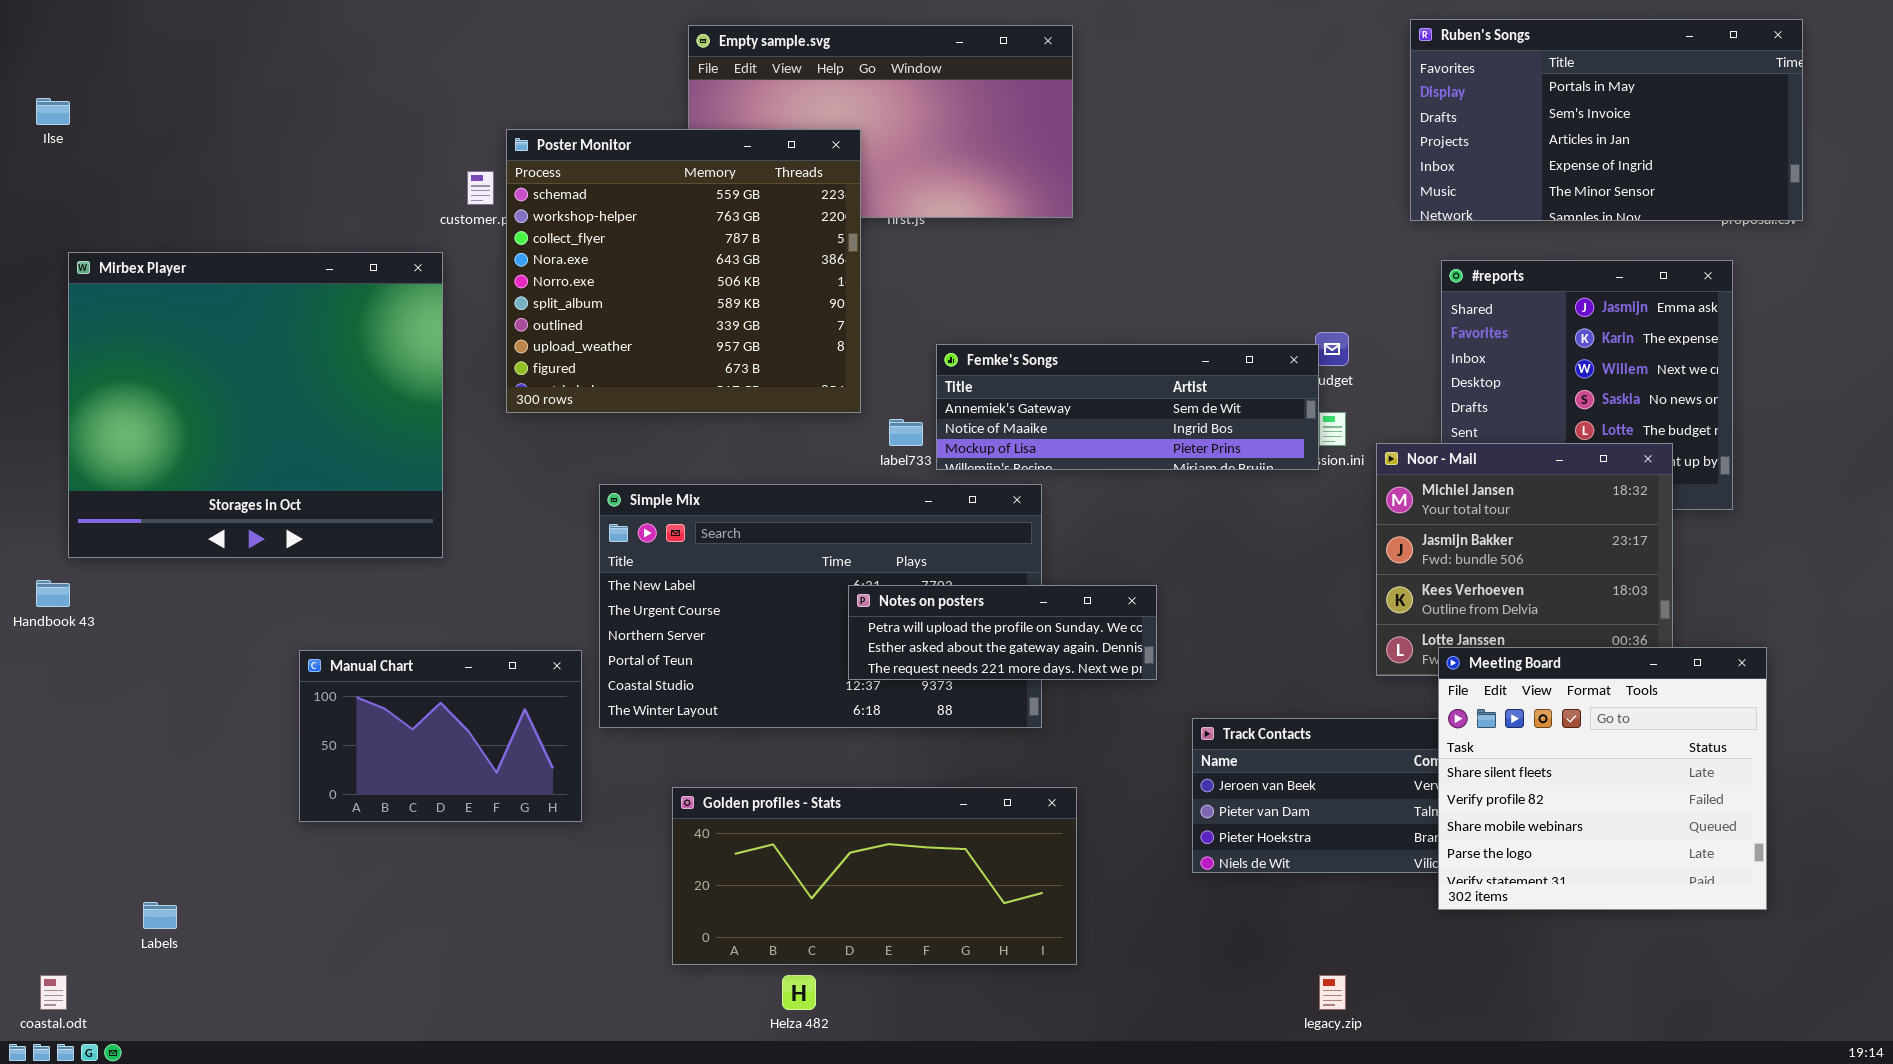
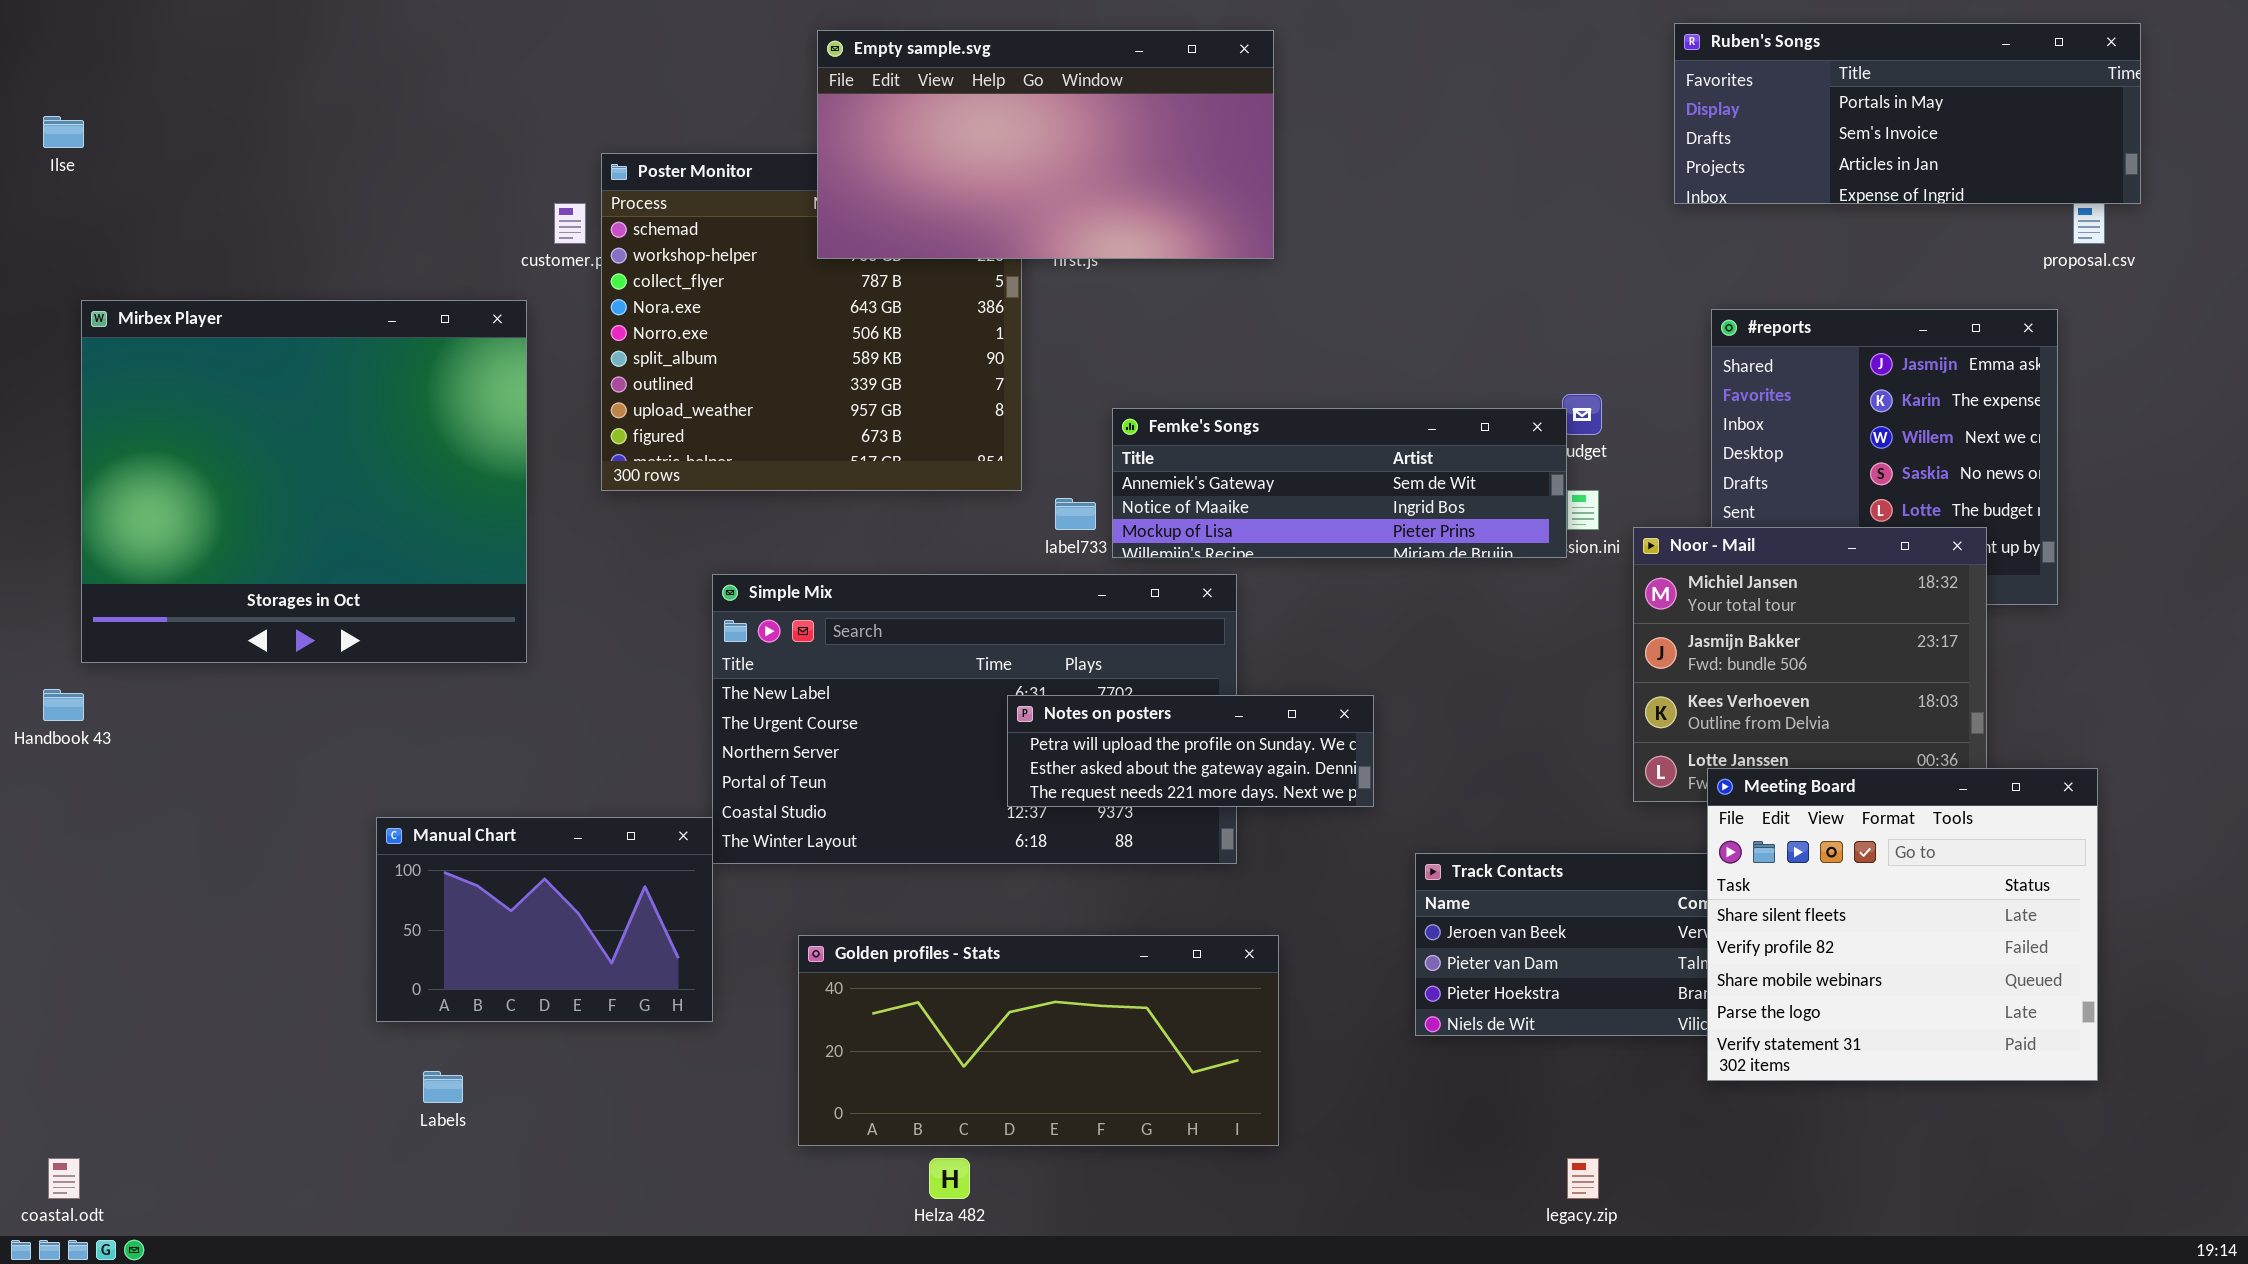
Ruben's Songs: [1410,19,1803,221] -> [1674,23,2141,204], resized
Empty sample.svg: [688,25,1073,218] -> [817,30,1274,259], raised
Manual Chart: [299,650,582,822] -> [376,817,713,1022], moved
Labels: [143,902,177,929] -> [423,1071,463,1103], moved

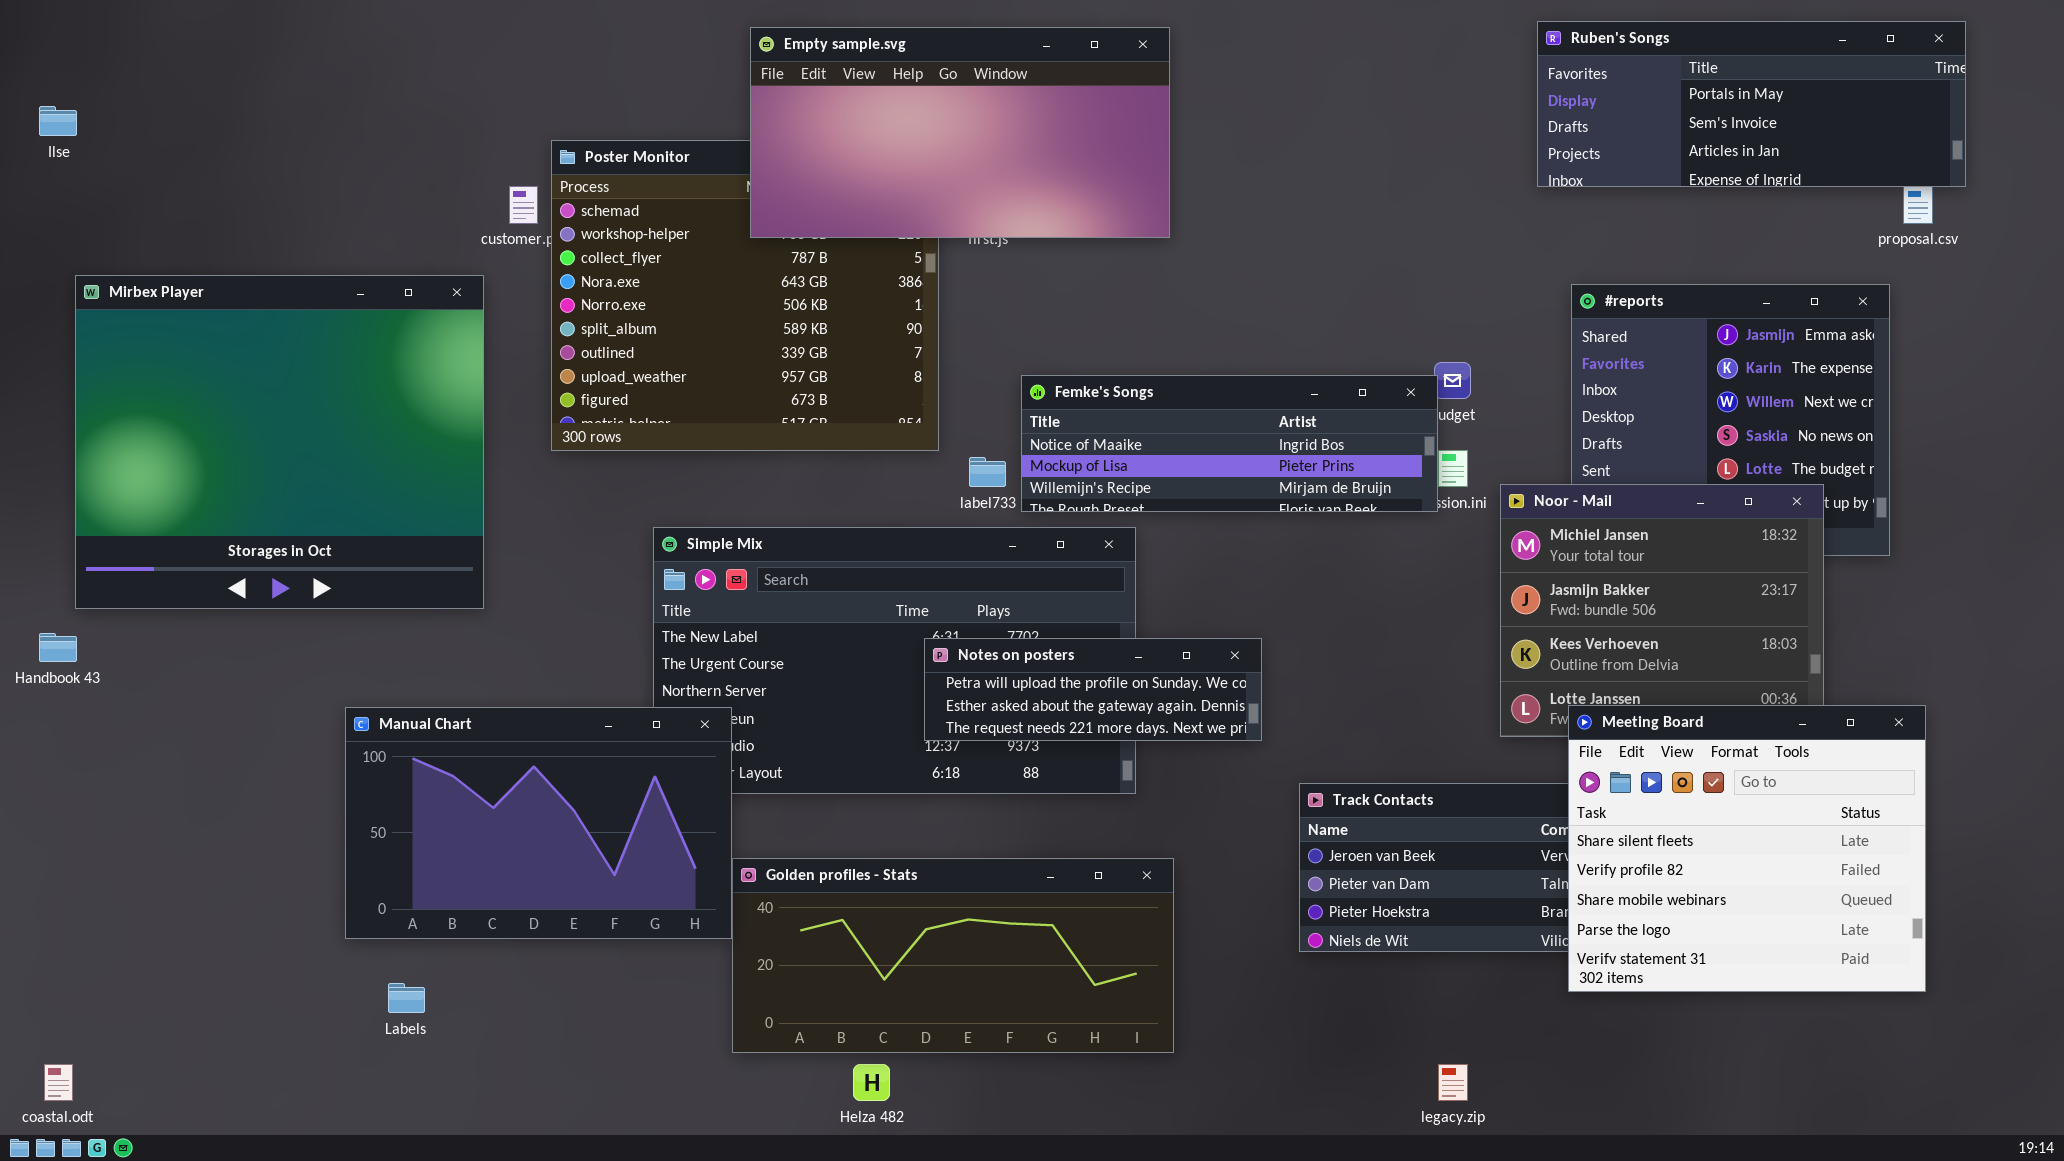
Femke's Songs: [1112,408,1567,558] -> [1021,375,1438,512], scrolled down 1 row
Manual Chart: [376,817,713,1022] -> [345,707,732,939], resized

